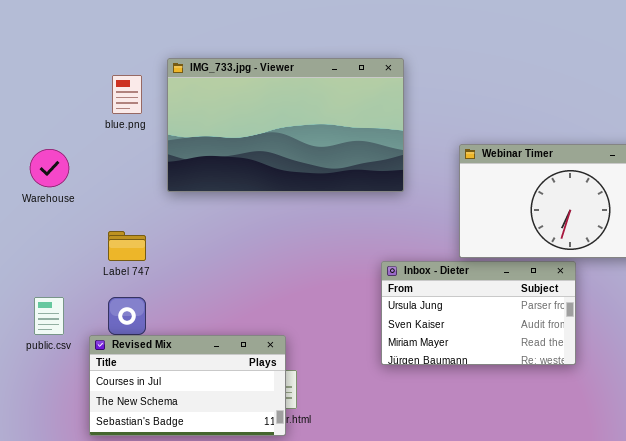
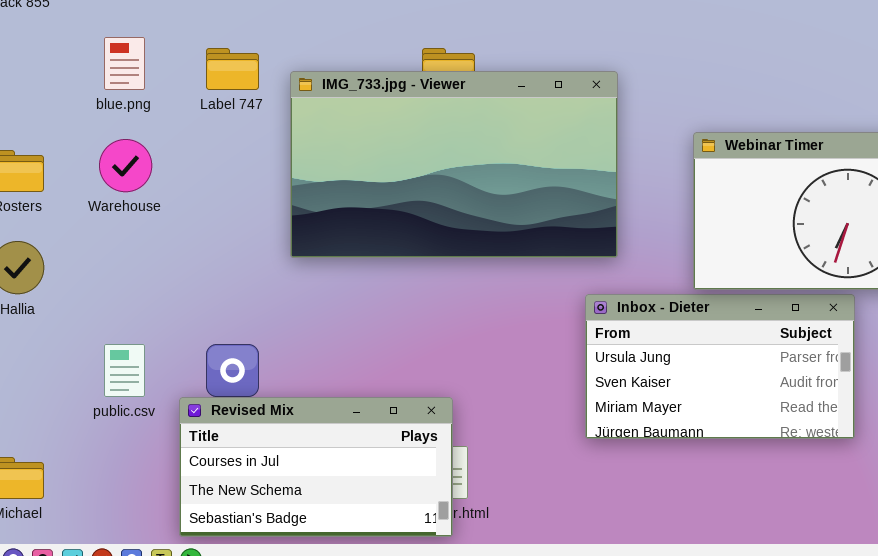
IMG_733.jpg - Viewer: [167,58,404,192] -> [290,71,618,258], moved
blue.png: [112,75,142,114] -> [104,37,145,90], moved
Label 747: [108,231,146,261] -> [206,48,259,90], moved

